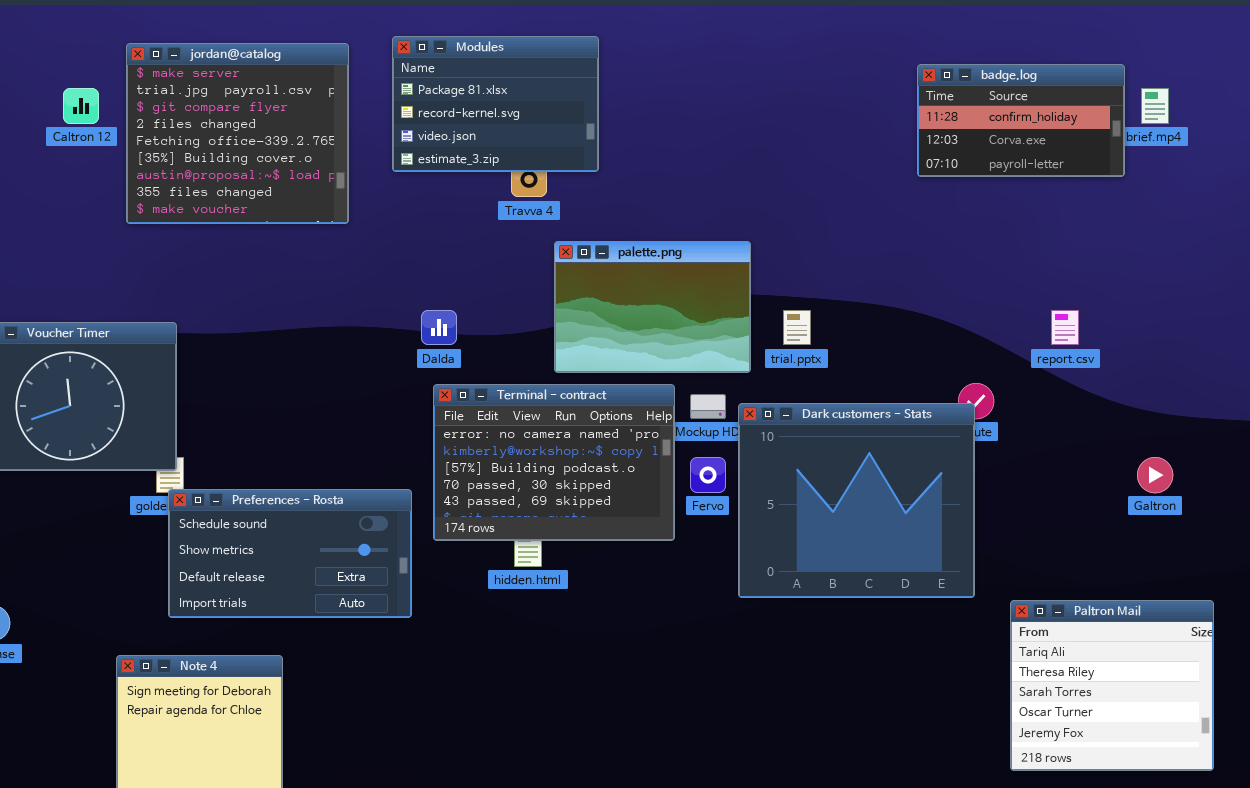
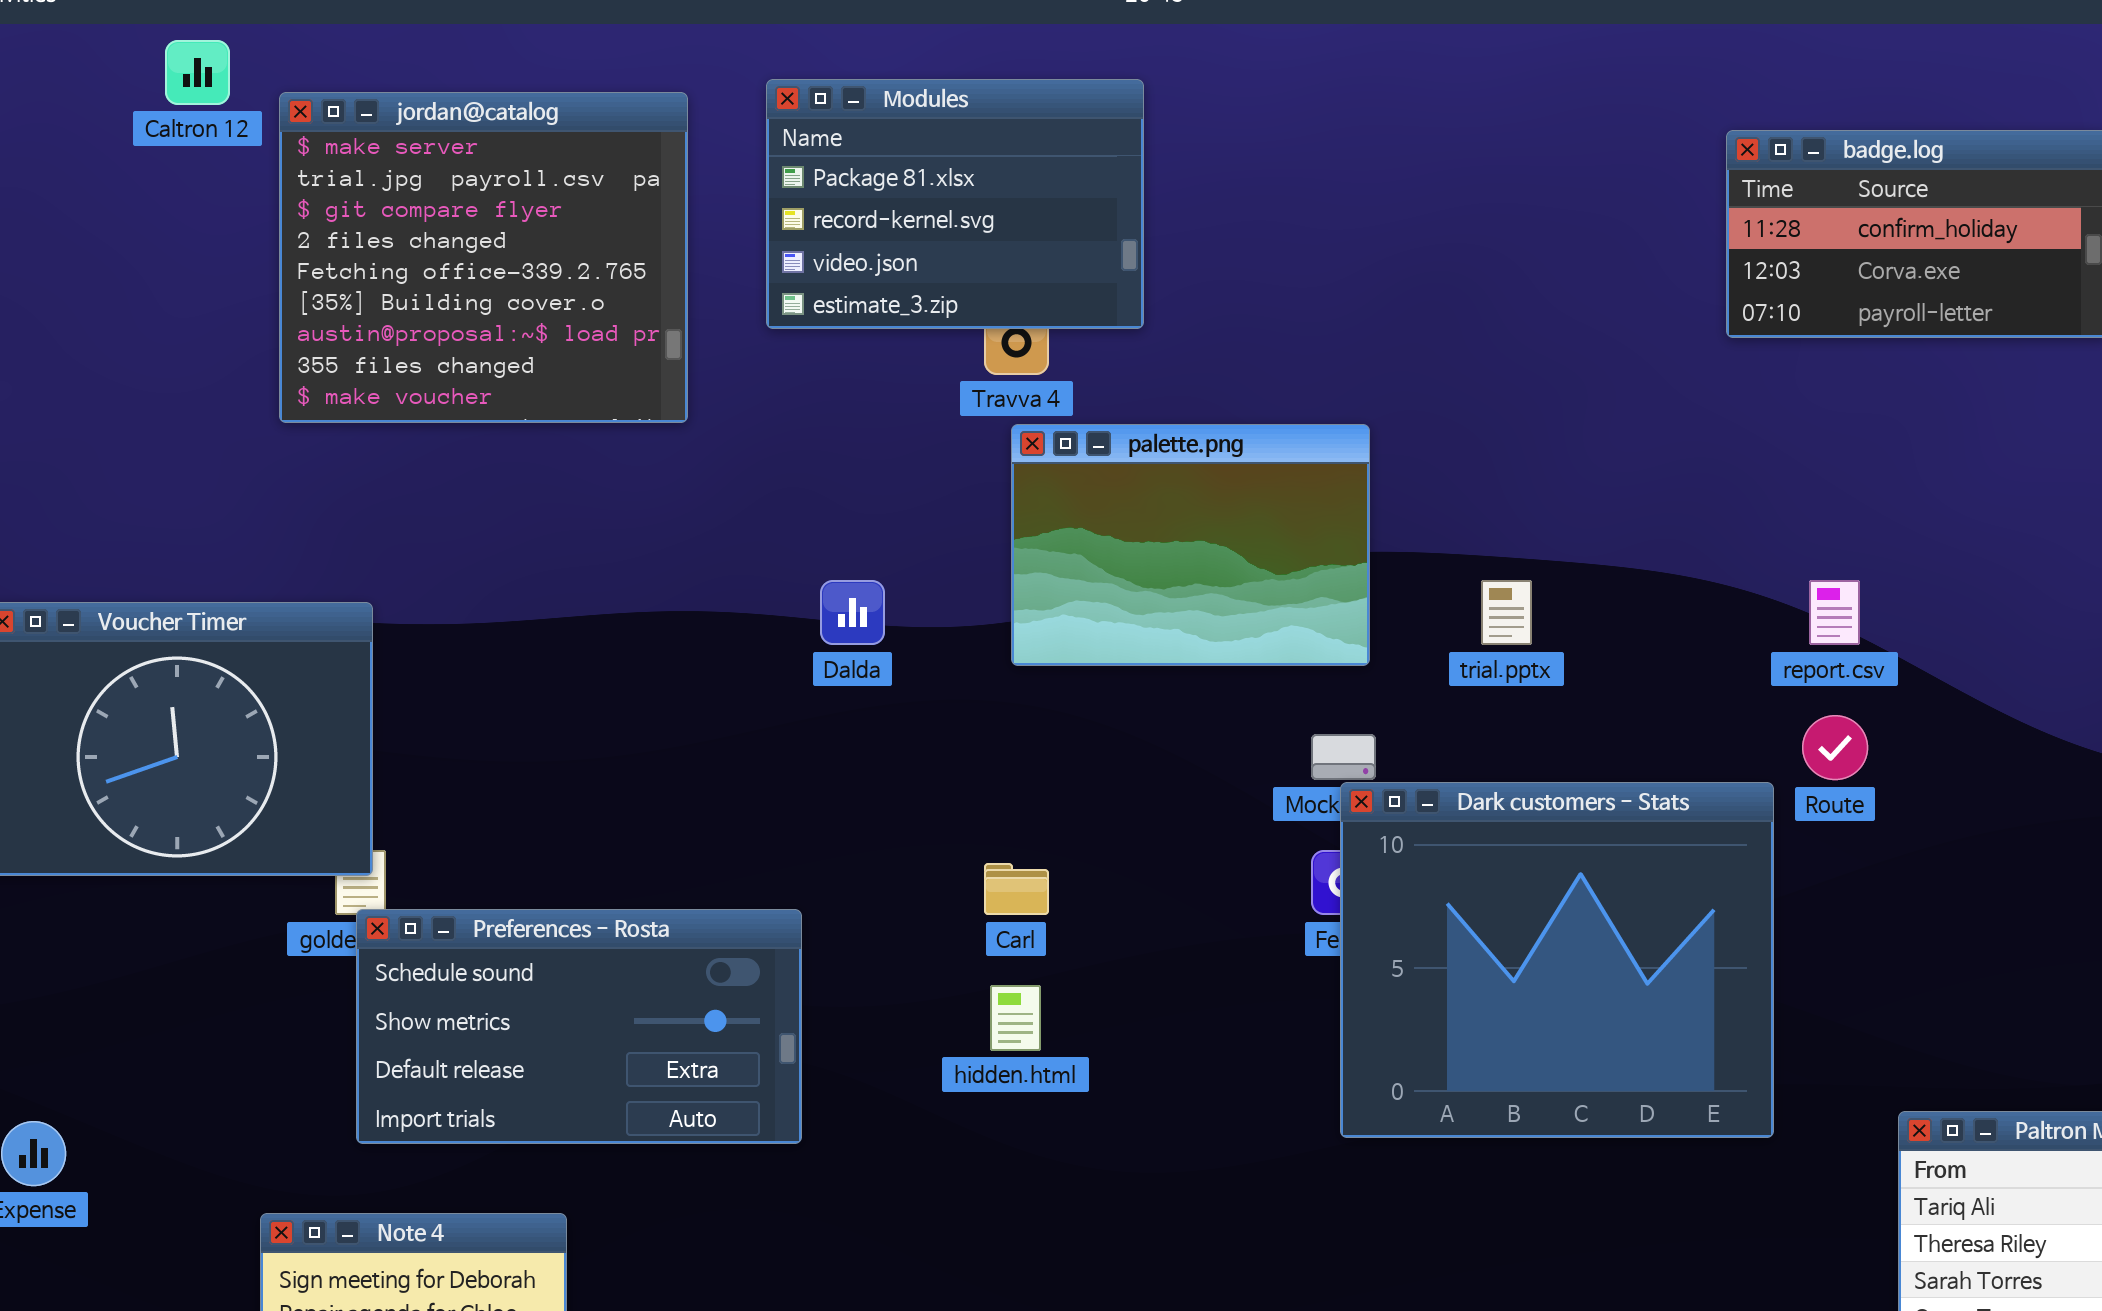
Caltron 12: [63,88,99,124] -> [165,40,230,105], moved
palette.png: [554,241,751,373] -> [1011,424,1370,666], moved
report.csv: [1051,310,1079,345] -> [1809,580,1860,645], moved
Terminal - contract: [433,384,675,541] -> none, closed
Dark customers - Stats: [738,403,975,598] -> [1340,782,1774,1138], moved

